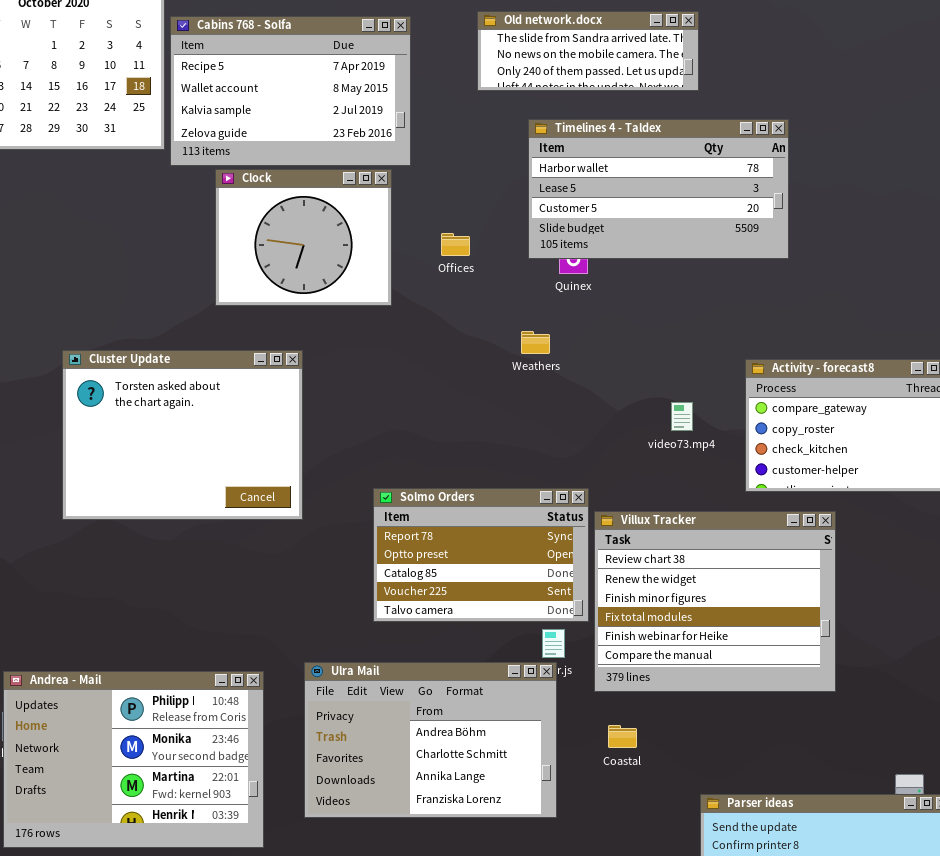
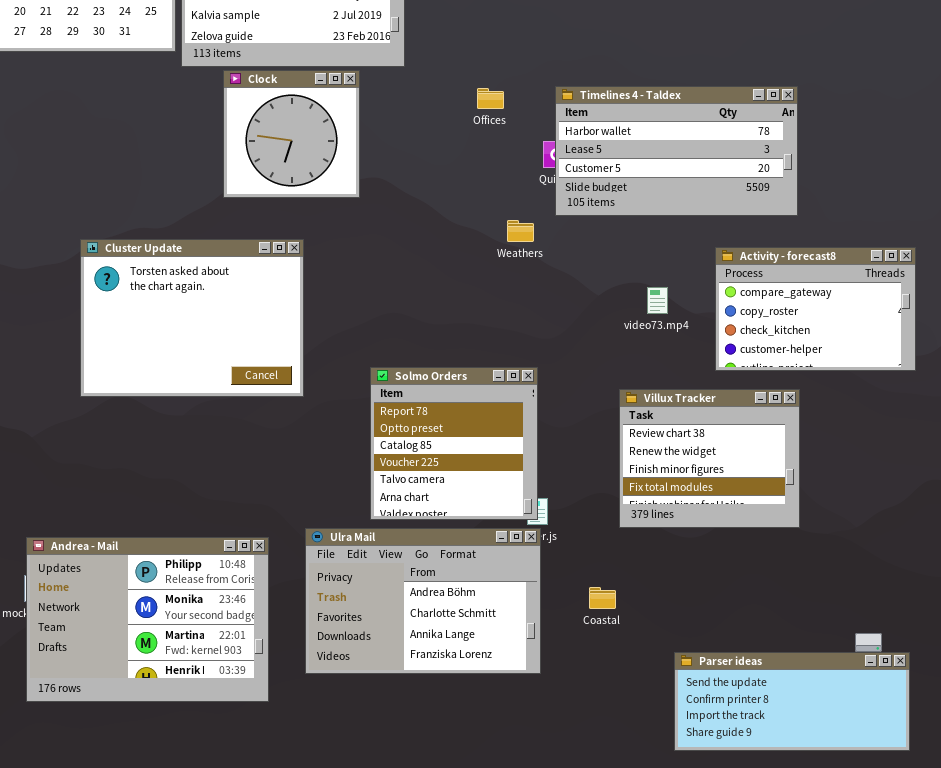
Timelines 4 - Taldex: [528,119,789,259] -> [555,86,798,216], moved
Clock: [215,169,392,306] -> [223,70,360,198], resized
Offices: [441,233,470,256] -> [477,88,504,109], moved
Solmo Orders: [373,488,589,622] -> [370,367,538,520], resized
Villux Tracker: [594,511,836,692] -> [619,389,800,528], resized

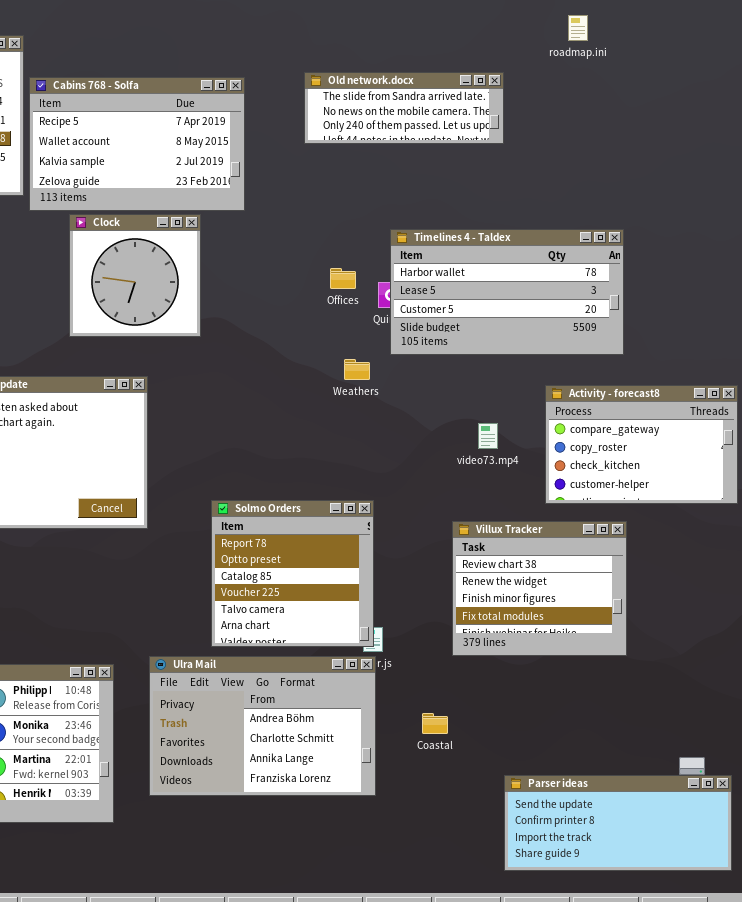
Offices: [477,88,504,109] -> [330,268,356,289], moved

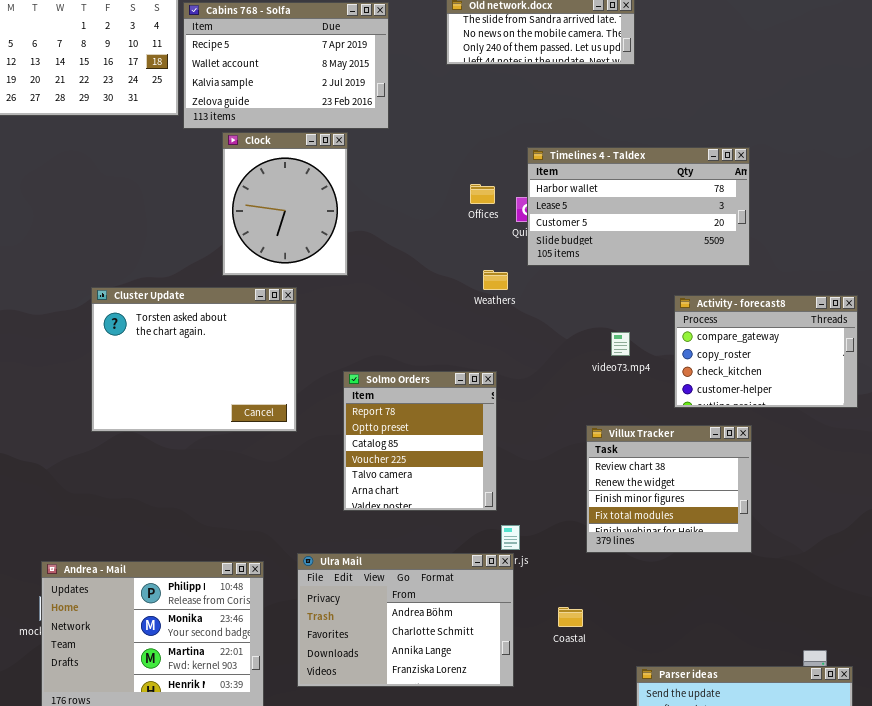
Clock: [69,214,201,337] -> [222,132,348,276], resized
Solmo Orders: [211,500,374,647] -> [343,371,497,511], moved

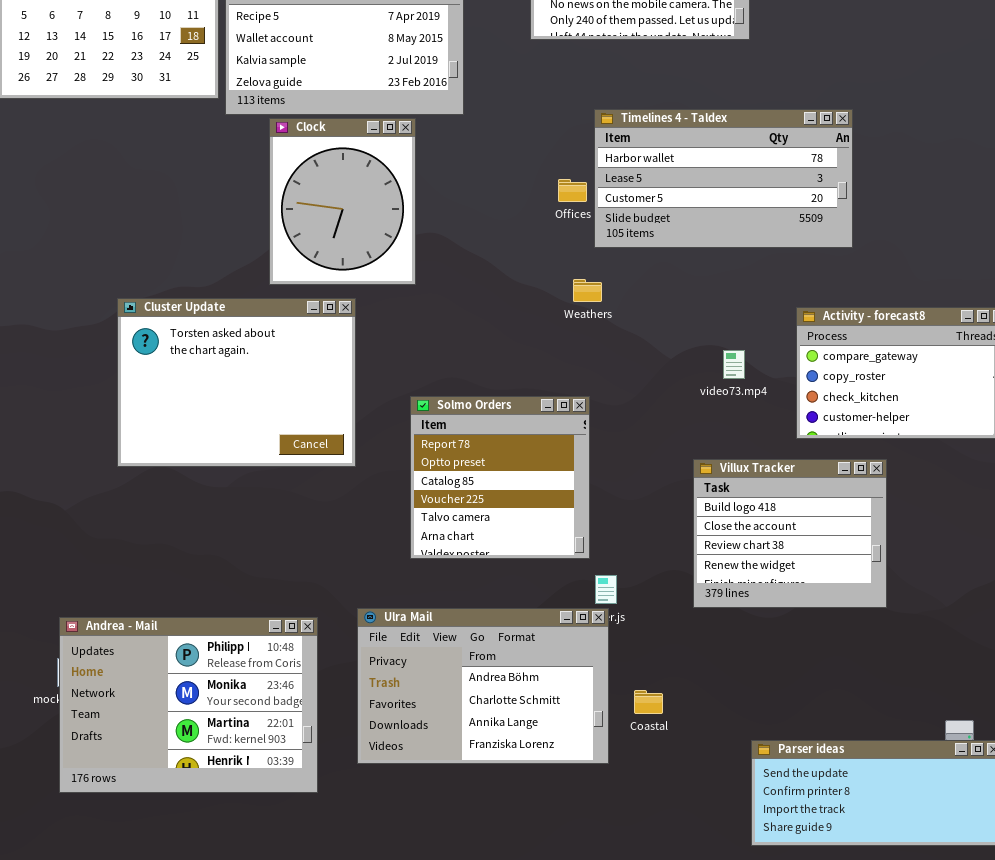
Timelines 4 - Taldex: [527,147,750,266] -> [594,109,853,248], moved
Villux Tracker: [586,425,752,553] -> [693,459,887,608], scrolled up 2 rows
Coastal: [558,607,583,627] -> [634,690,663,714], moved

